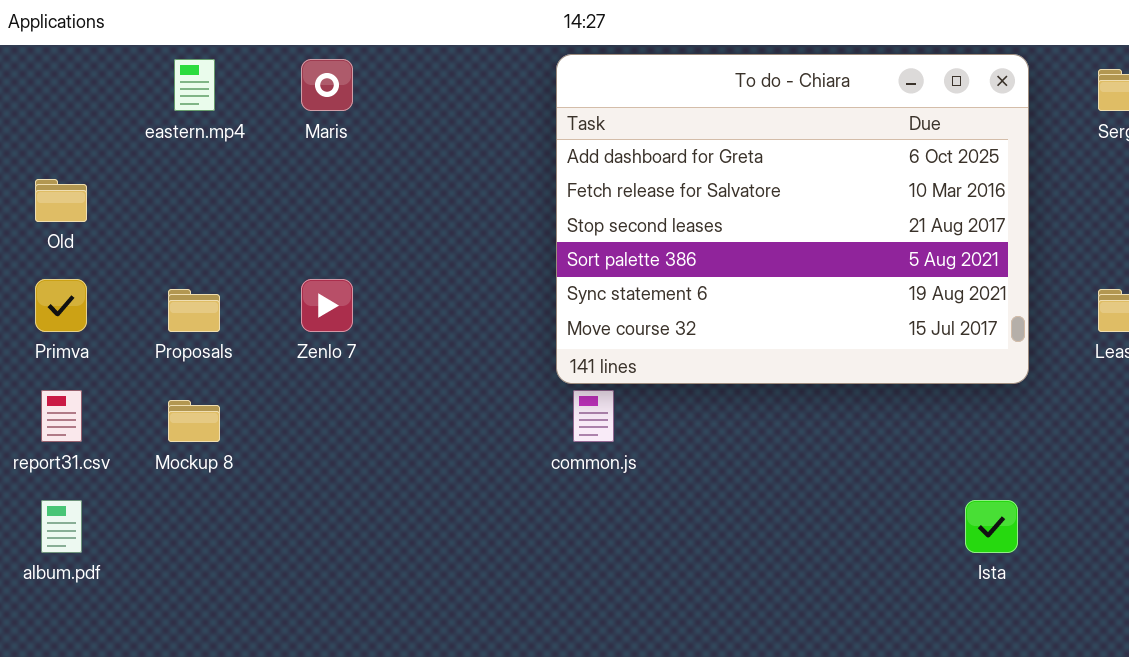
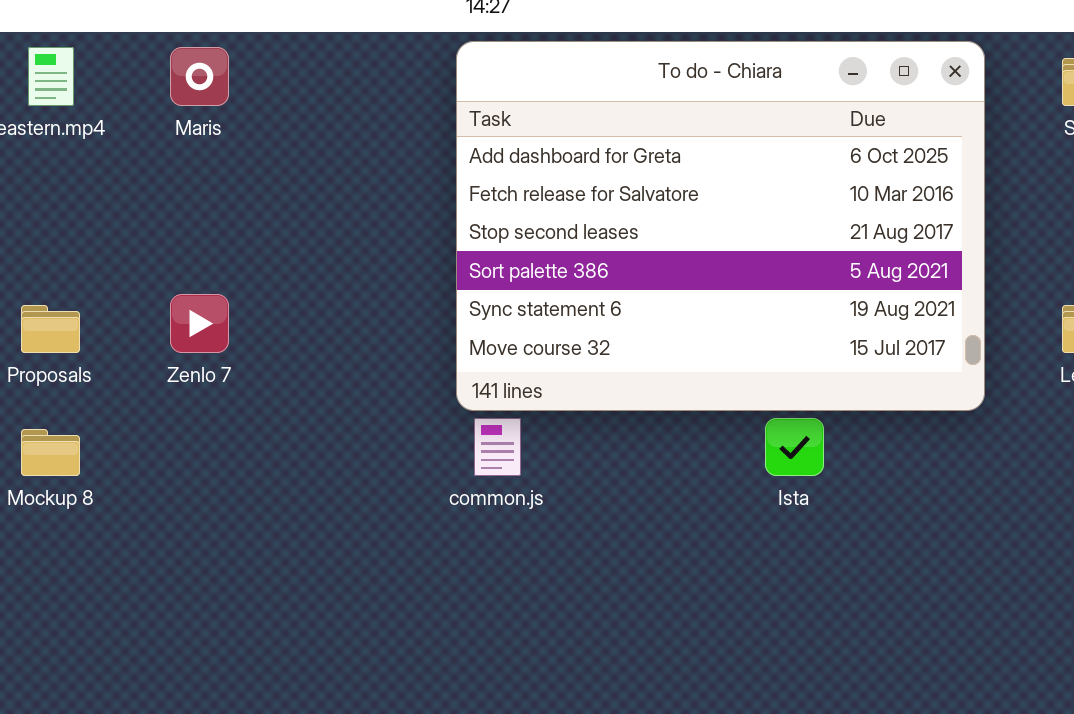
Ista: [965,500,1018,553] -> [765,418,824,476], moved

